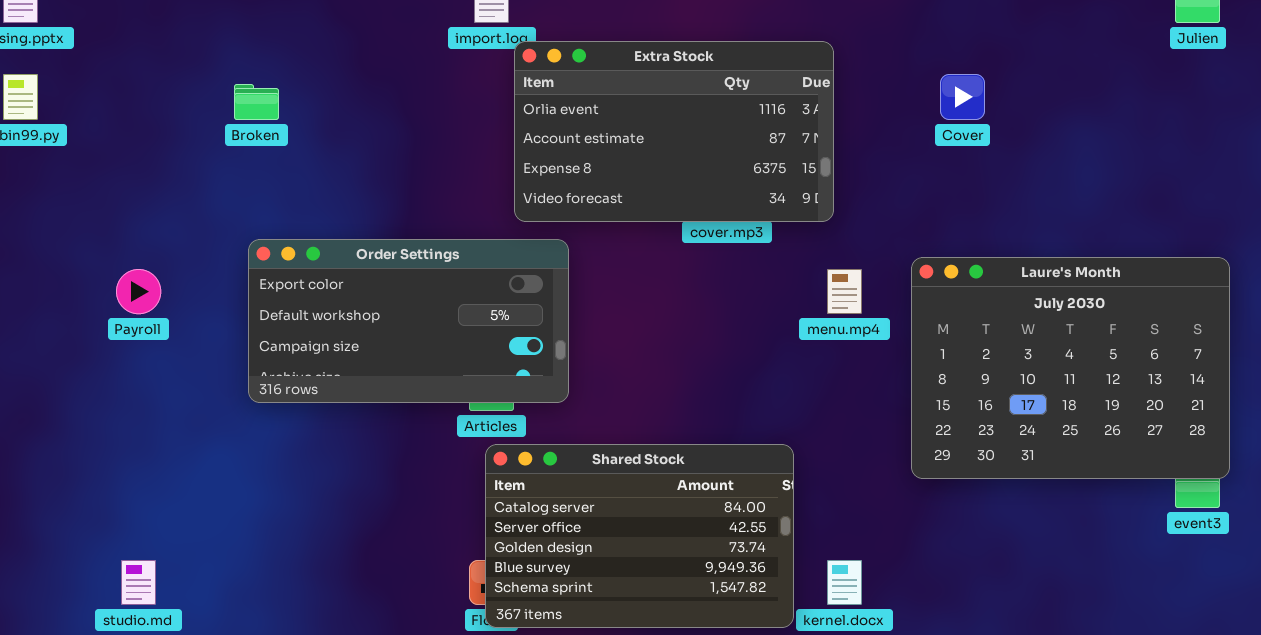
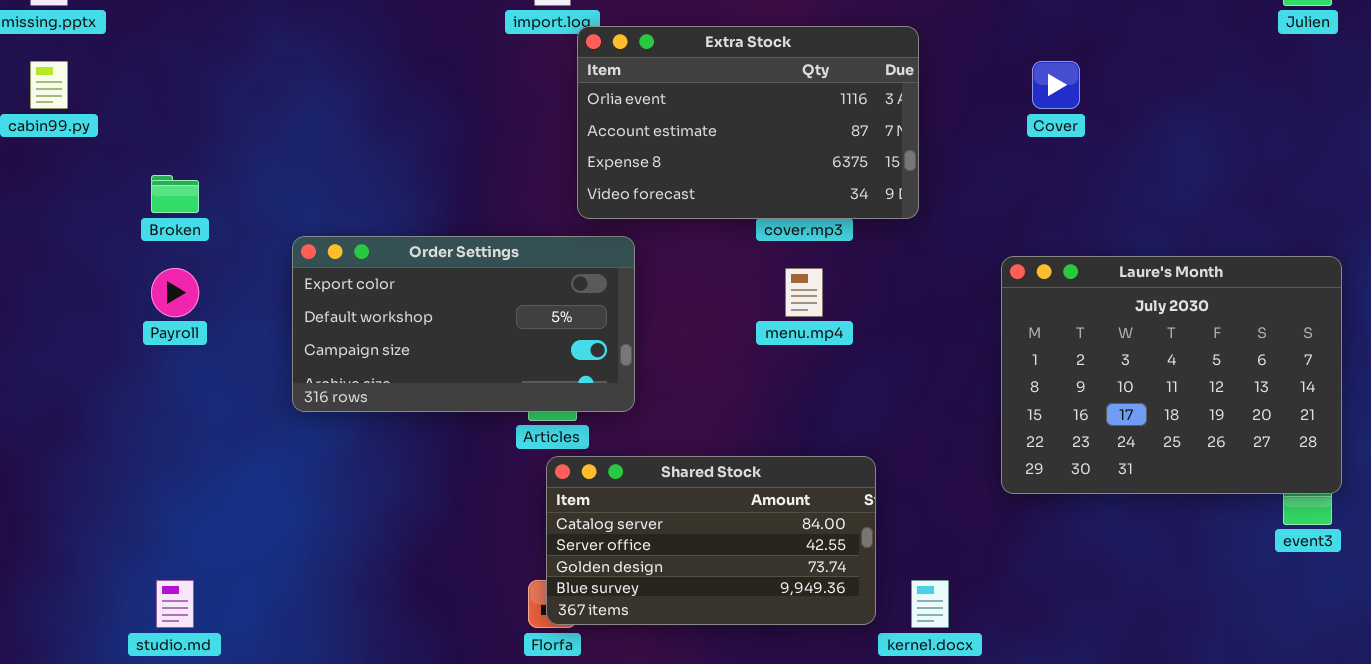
Broken: [234,84,279,120] -> [151,175,199,213], moved
menu.mp4: [827,269,862,314] -> [785,268,823,317], moved
Shared Stock: [485,444,794,628] -> [546,456,876,625], resized

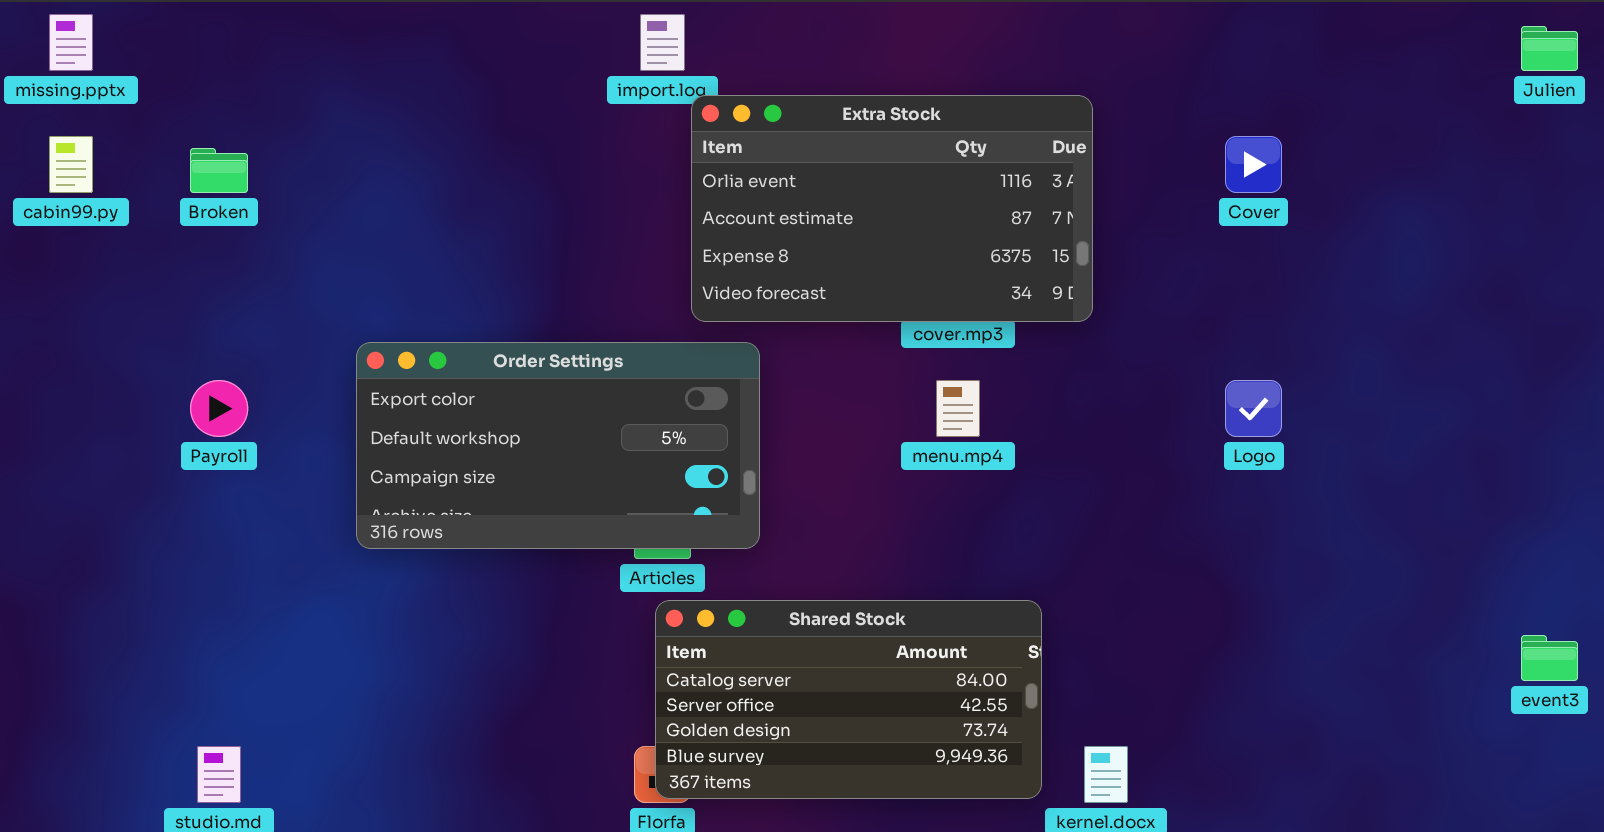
Broken: [151,175,199,213] -> [190,148,248,193], moved
Laure's Month: [1001,256,1342,494] -> none, closed

